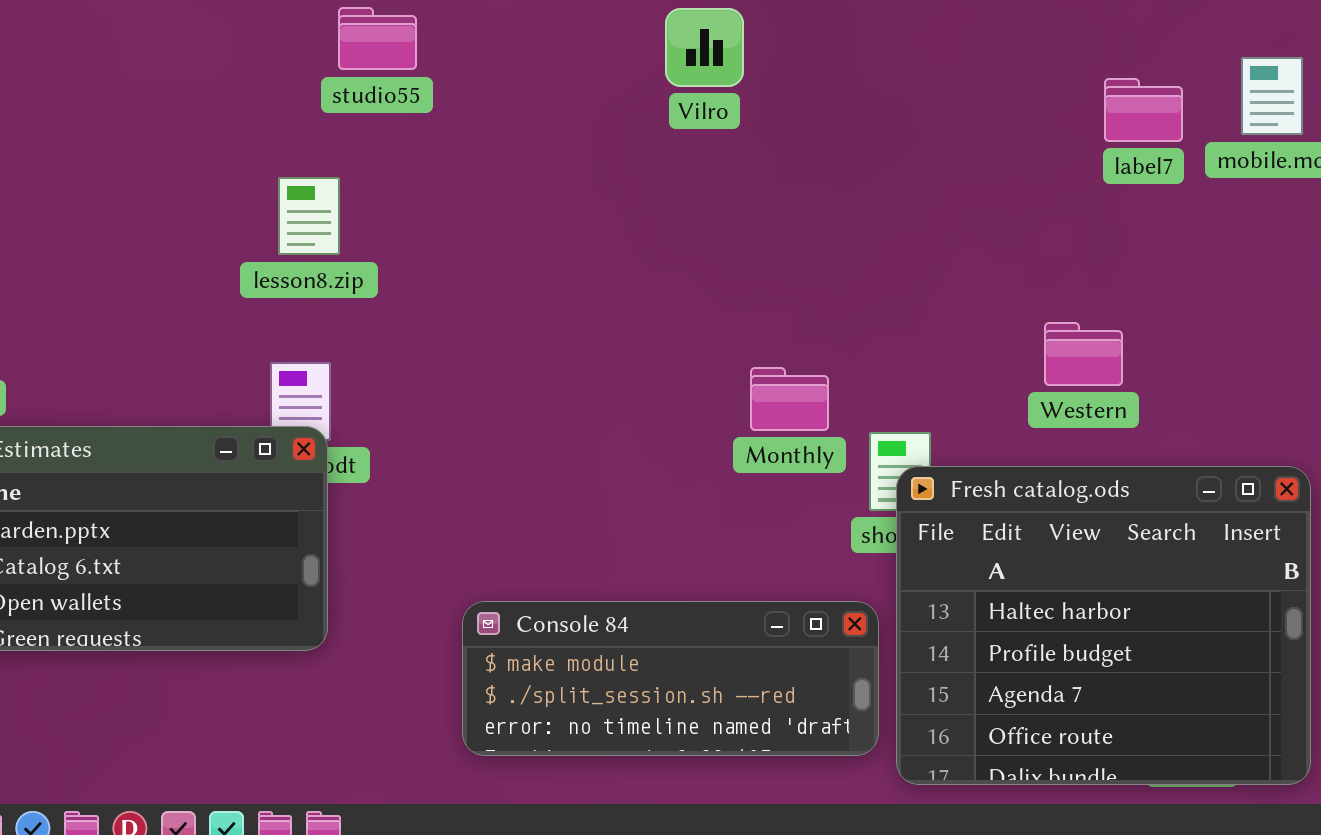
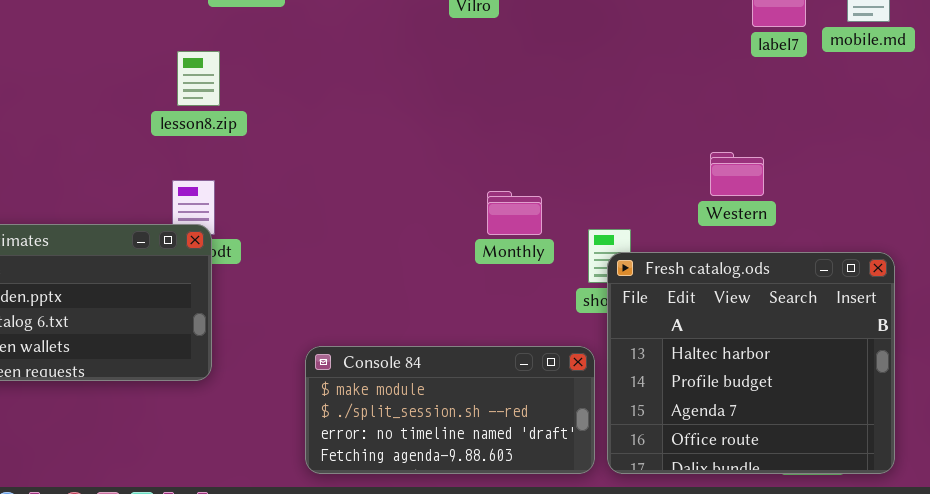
Monthly: [750,367,829,431] -> [487,191,542,235], moved
Console 84: [462,601,879,756] -> [305,346,595,474], resized

